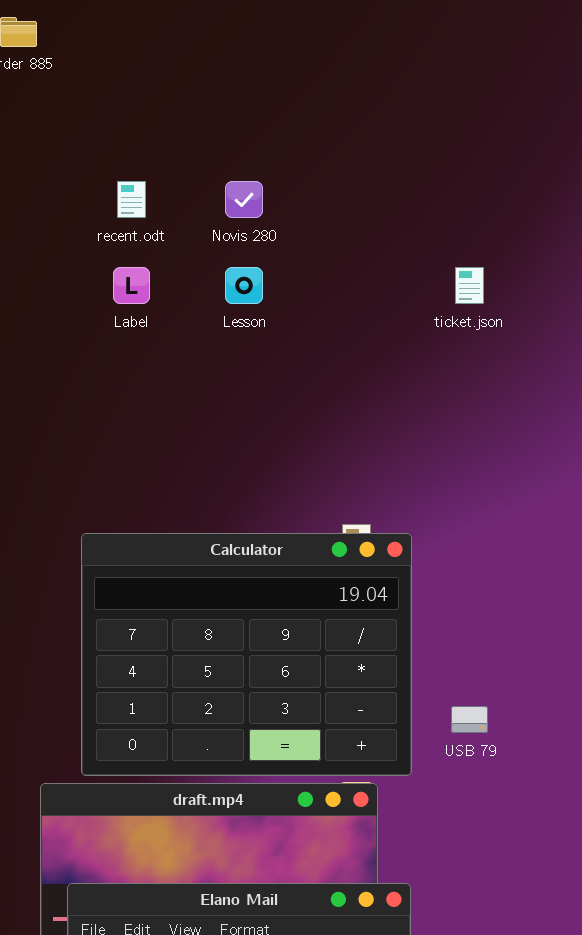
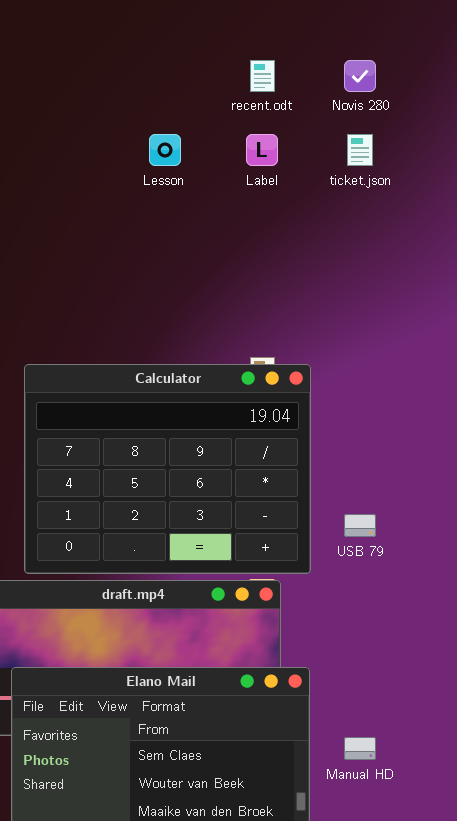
recent.odt: [117,181,146,218] -> [250,60,275,92], moved
Novis 280: [225,181,263,218] -> [344,60,376,92], moved
Label: [113,267,150,304] -> [246,134,278,166], moved

